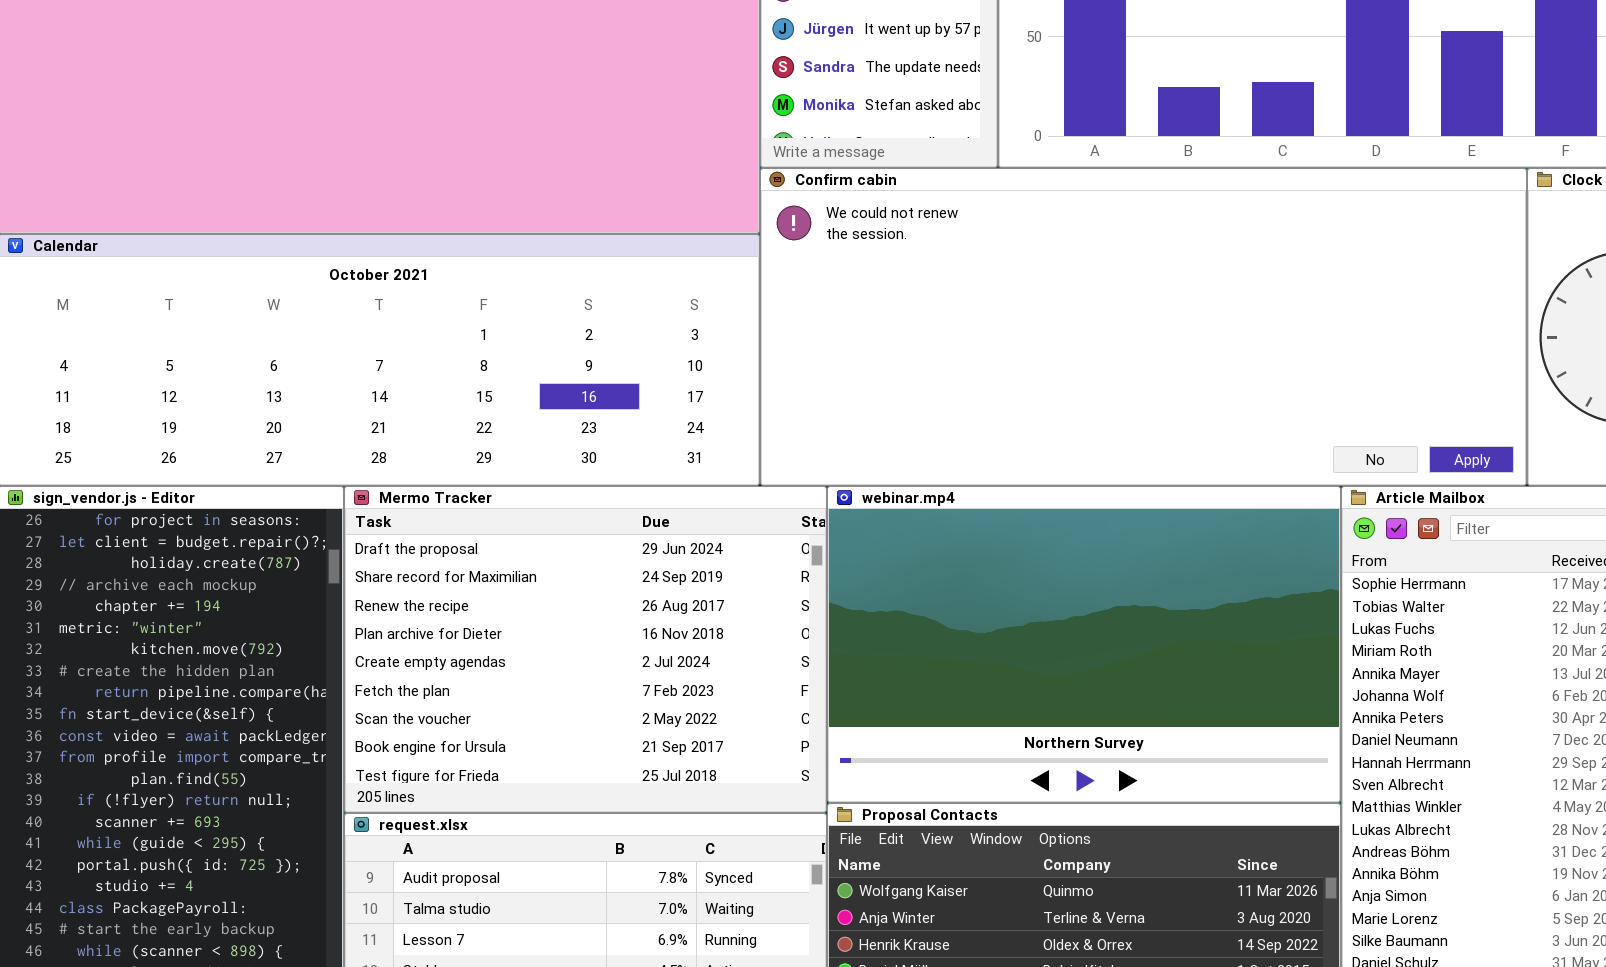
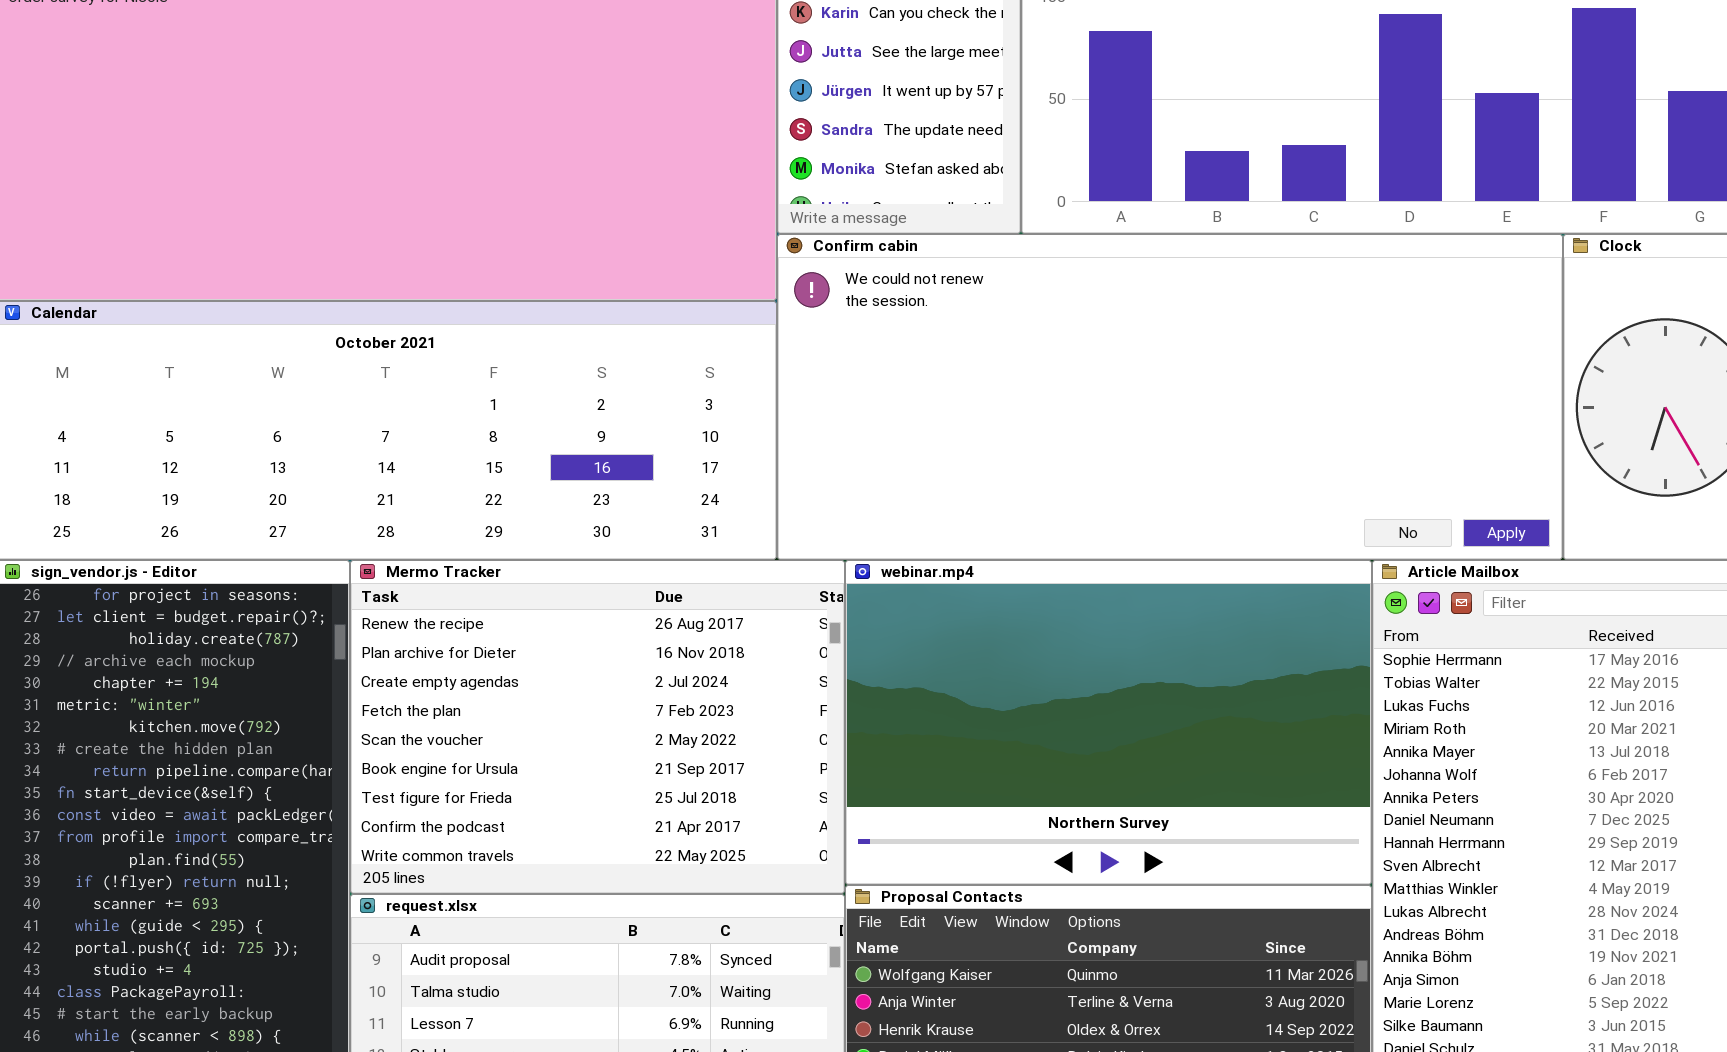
Mermo Tracker: [344,486,827,813] -> [350,560,845,894], scrolled down 2 rows

